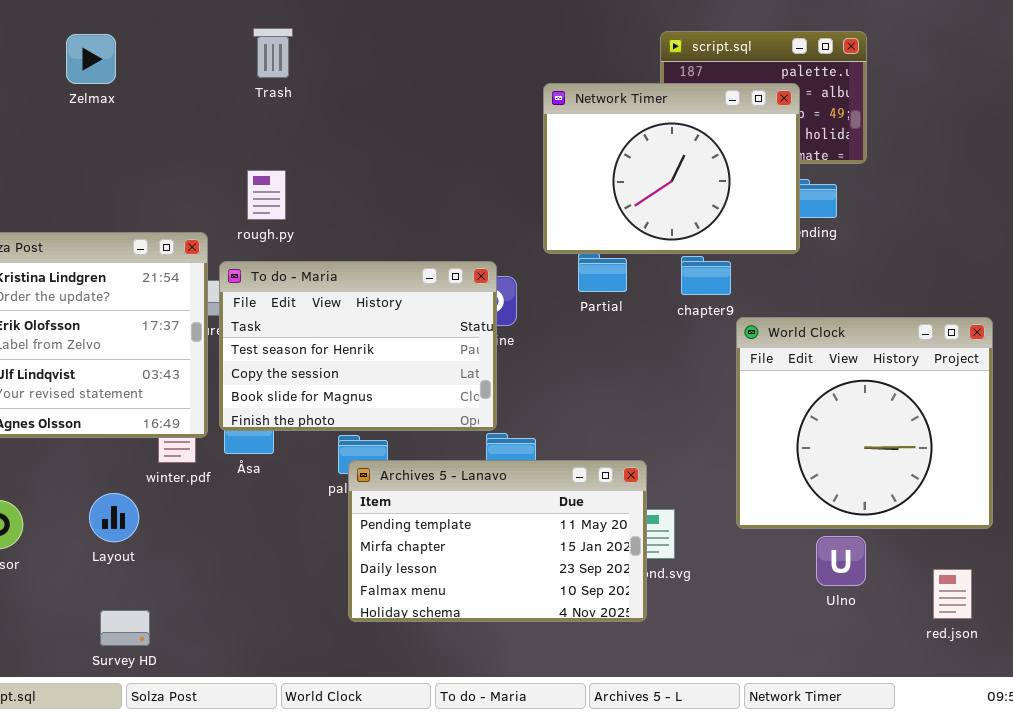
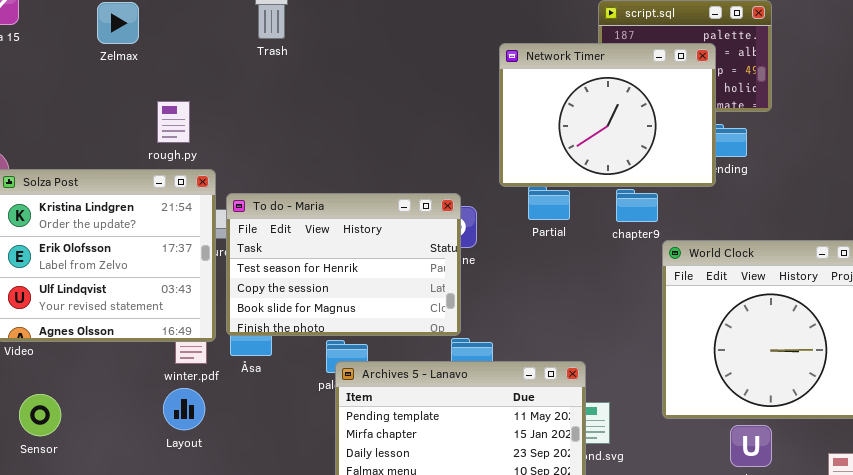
rough.py: [247,170,286,220] -> [157,101,190,143], moved
Layout: [89,493,139,542] -> [163,388,205,430], moved

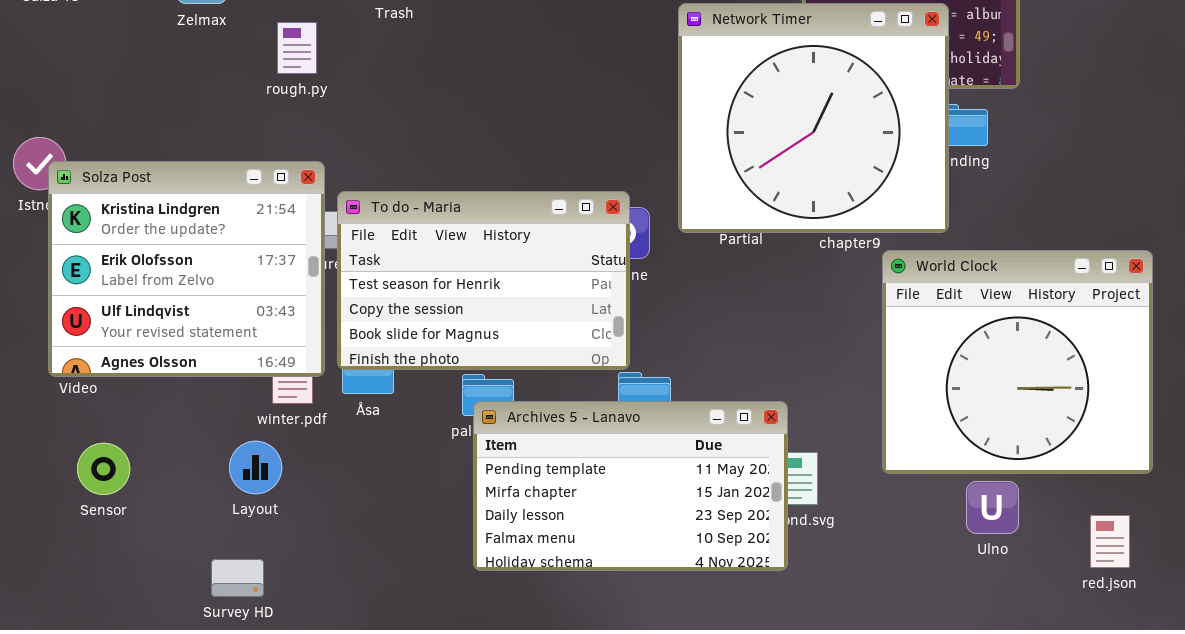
Network Timer: [499,43,716,187] -> [678,3,949,233], resized
rough.py: [157,101,190,143] -> [277,22,317,74], moved
Layout: [163,388,205,430] -> [229,441,282,494], moved

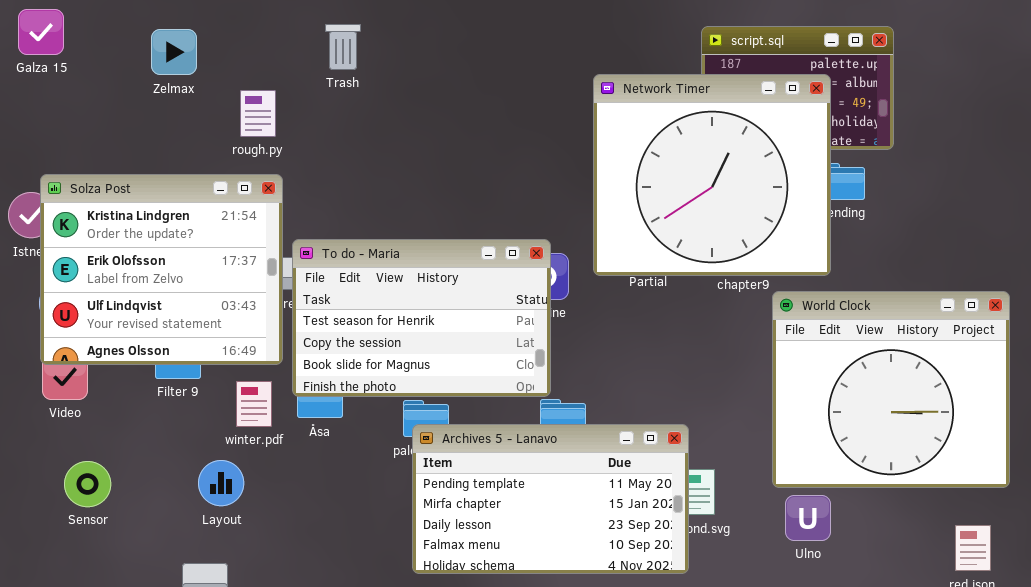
Solza Post: [48,161,325,377] -> [40,174,283,365], moved
Ulno: [966,481,1019,534] -> [785,495,831,541], moved

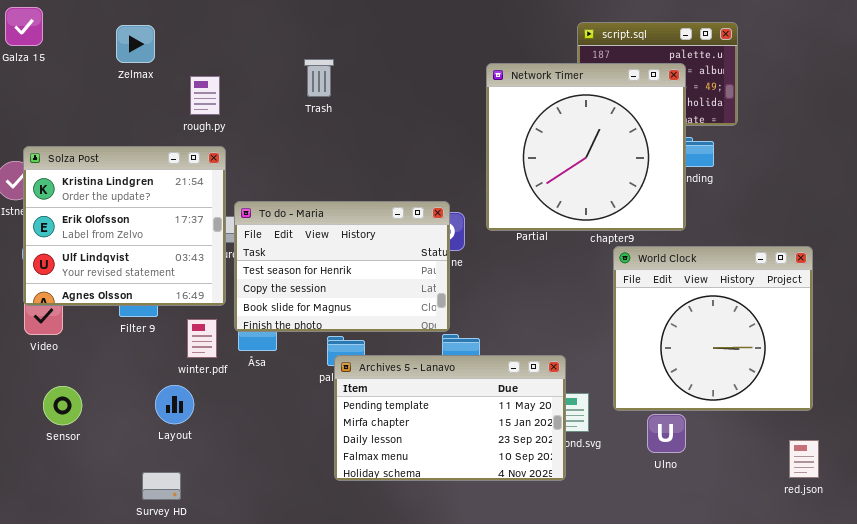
Trash: [325,24,361,70] -> [304,59,334,97], moved
World Clock: [772,291,1010,488] -> [613,246,813,411], moved

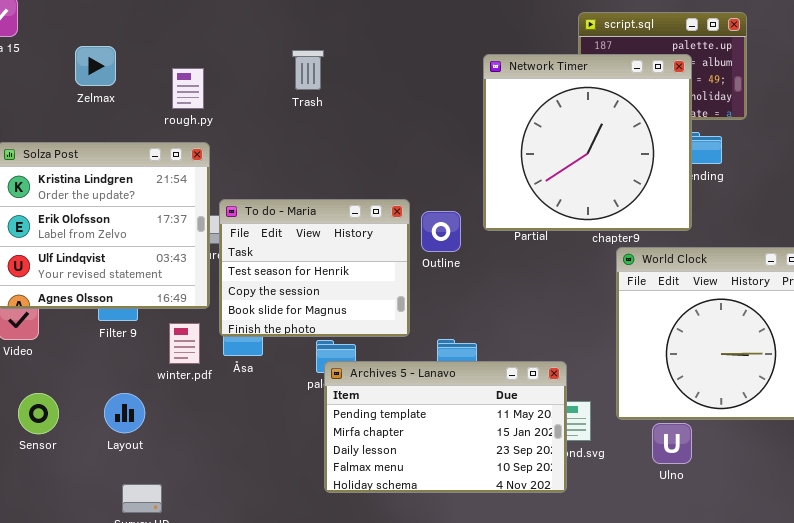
Zelmax: [116,25,155,63] -> [75,46,116,86], moved
To do - Maria: [234,201,450,332] -> [219,199,410,337], resized
Layout: [155,385,194,424] -> [104,393,145,433], moved

